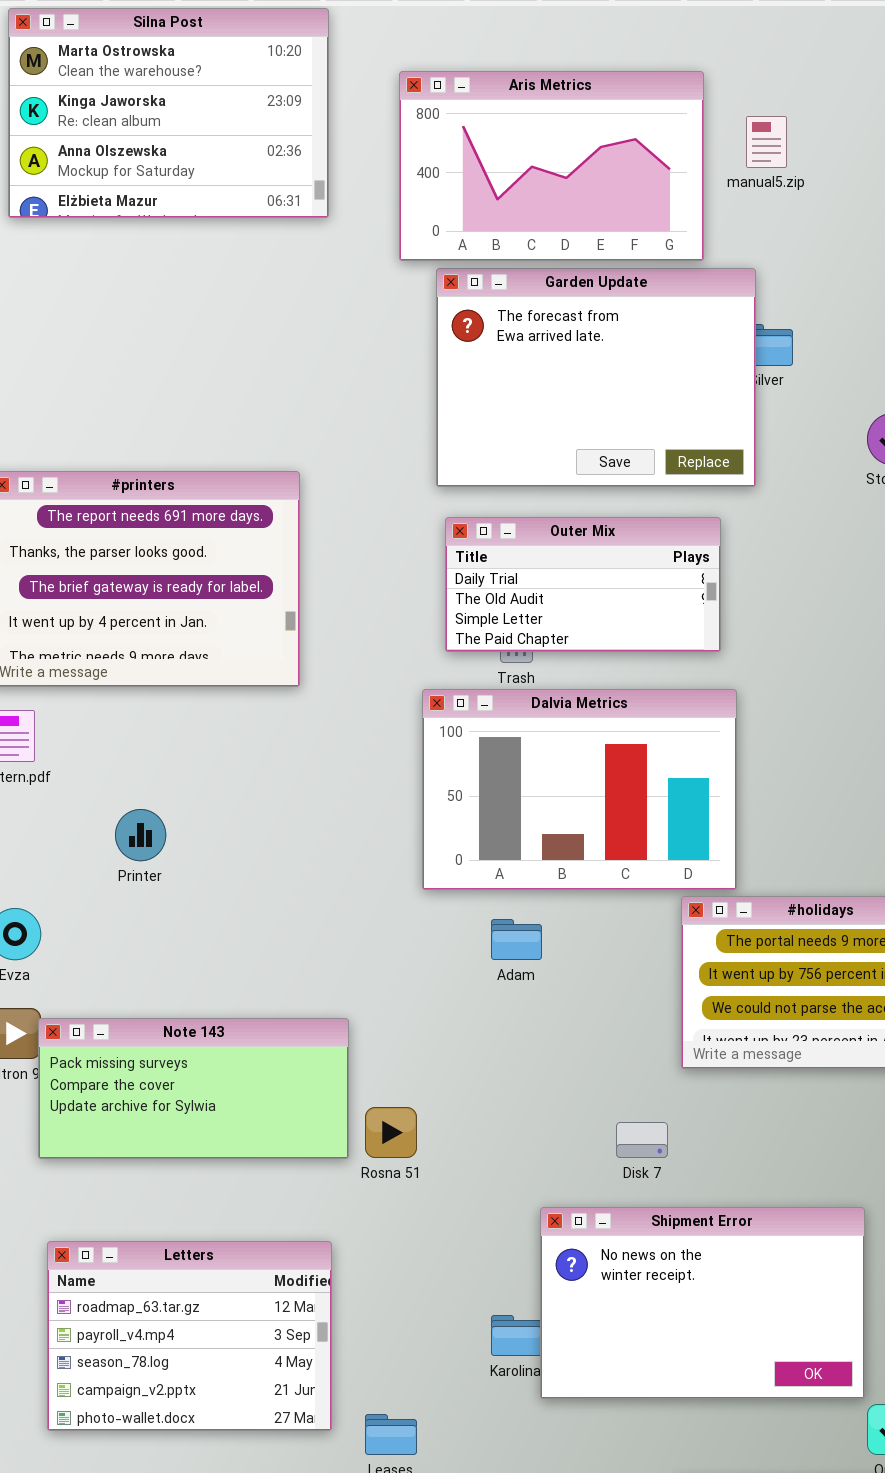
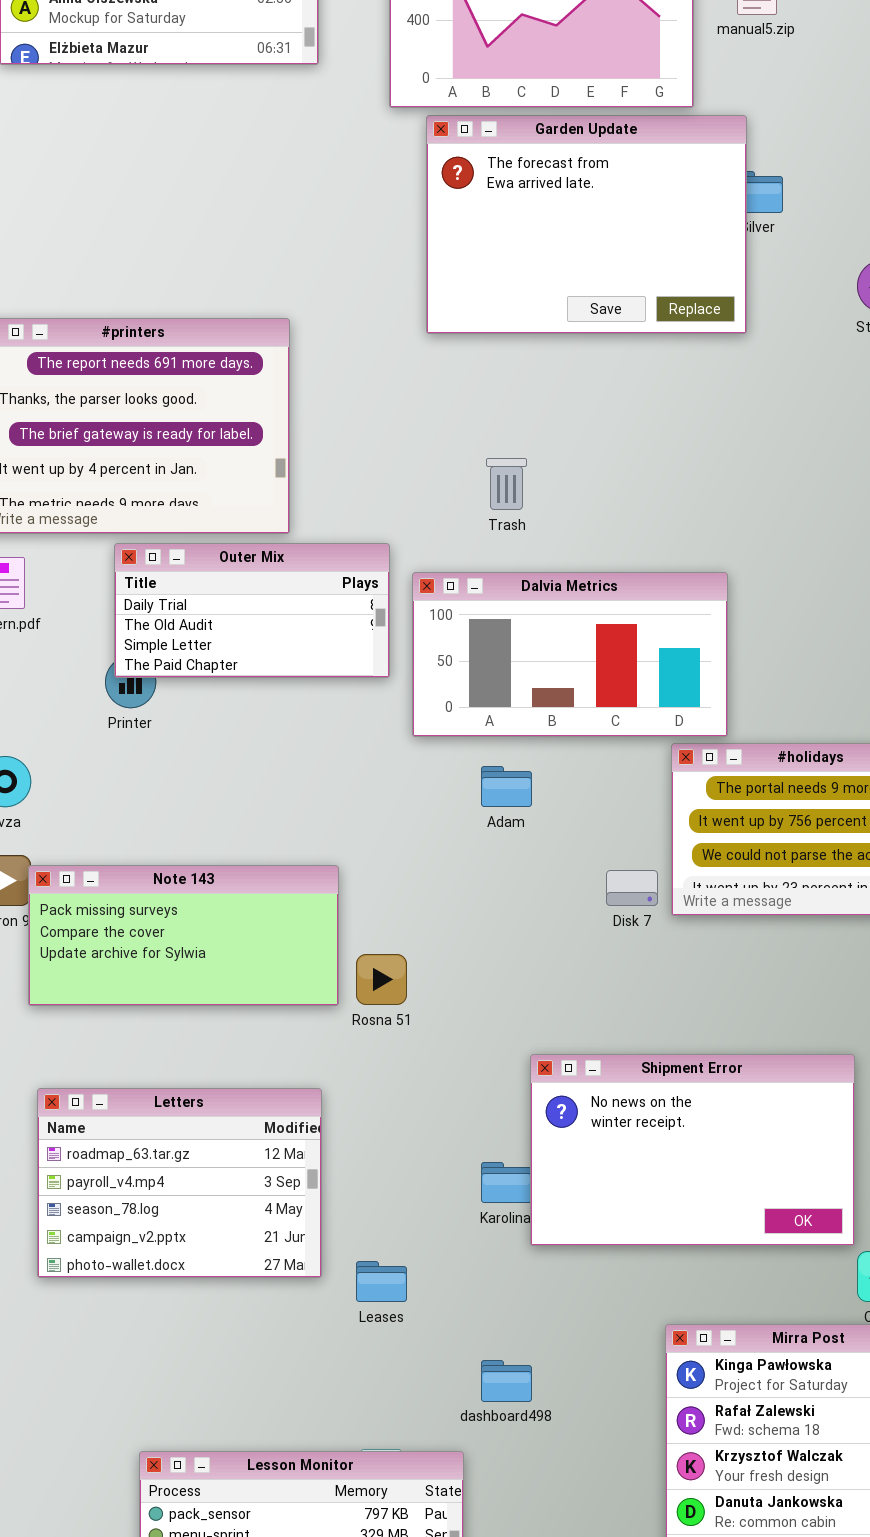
Outer Mix: [445,517,721,652] -> [114,543,390,678], moved
Dalvia Metrics: [422,689,737,890] -> [412,572,728,737], resized
Disk 7: [616,1122,668,1158] -> [606,870,658,906], moved

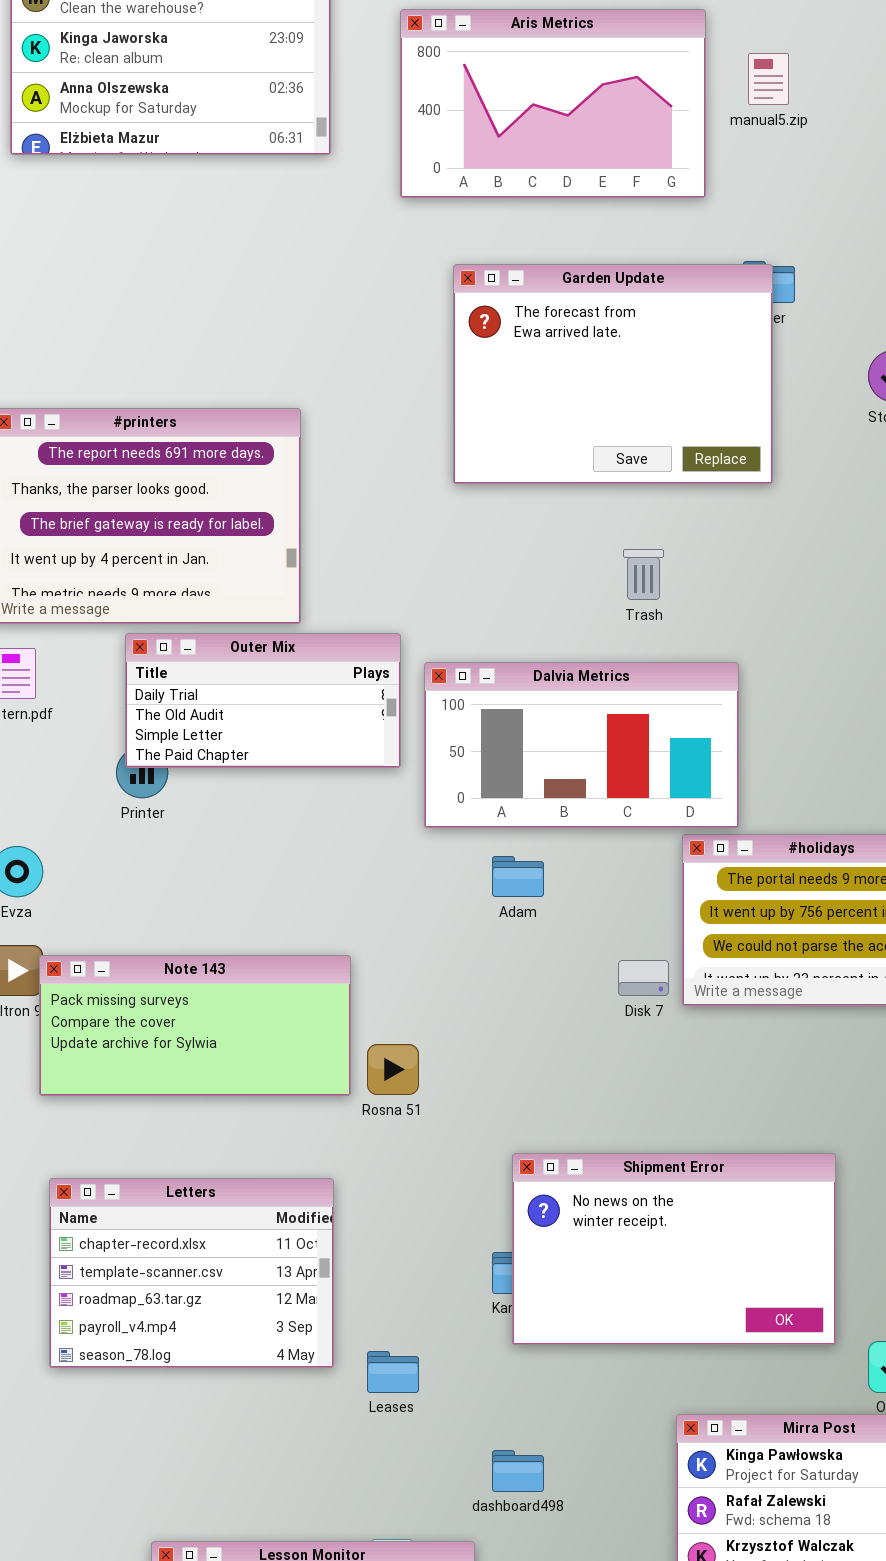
Garden Update: [426,115,747,334] -> [453,264,773,484], moved
Trash: [486,458,527,510] -> [623,549,664,600], moved
Shipment Error: [530,1054,855,1246] -> [512,1153,836,1345], moved
Letters: [37,1088,322,1278] -> [49,1178,334,1368], scrolled up 2 rows

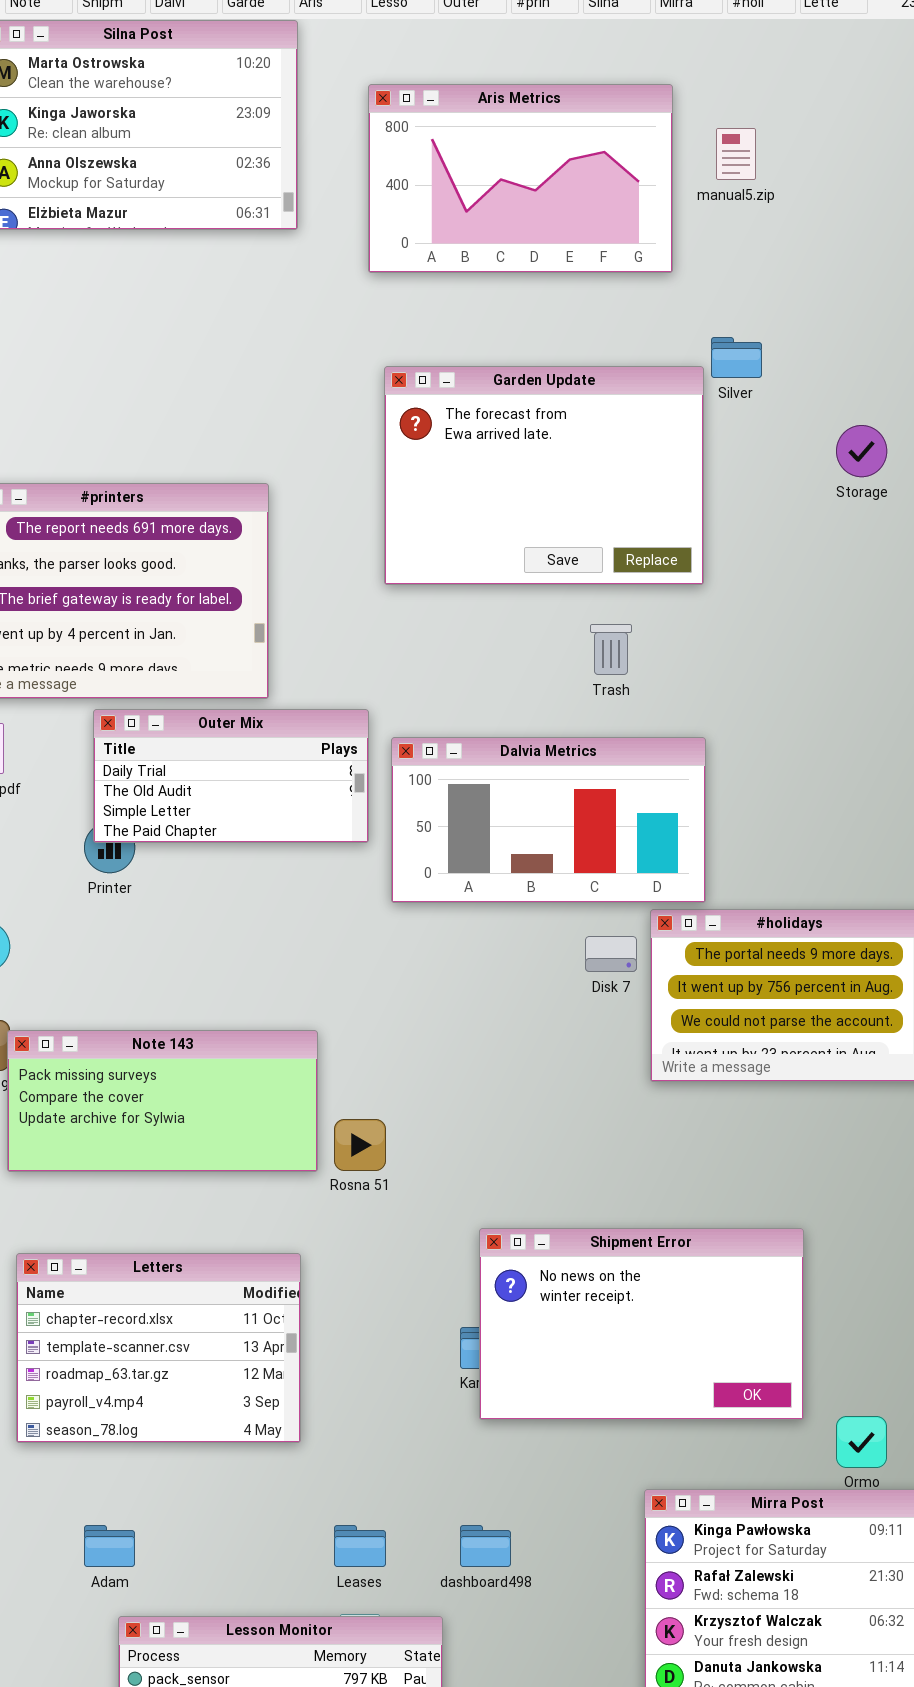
Garden Update: [453,264,773,484] -> [384,366,704,585], moved
Adam: [492,856,544,897] -> [84,1525,135,1567], moved
Disk 7: [618,960,669,996] -> [585,936,637,972], moved
Leases: [367,1351,419,1393] -> [334,1525,386,1567], moved

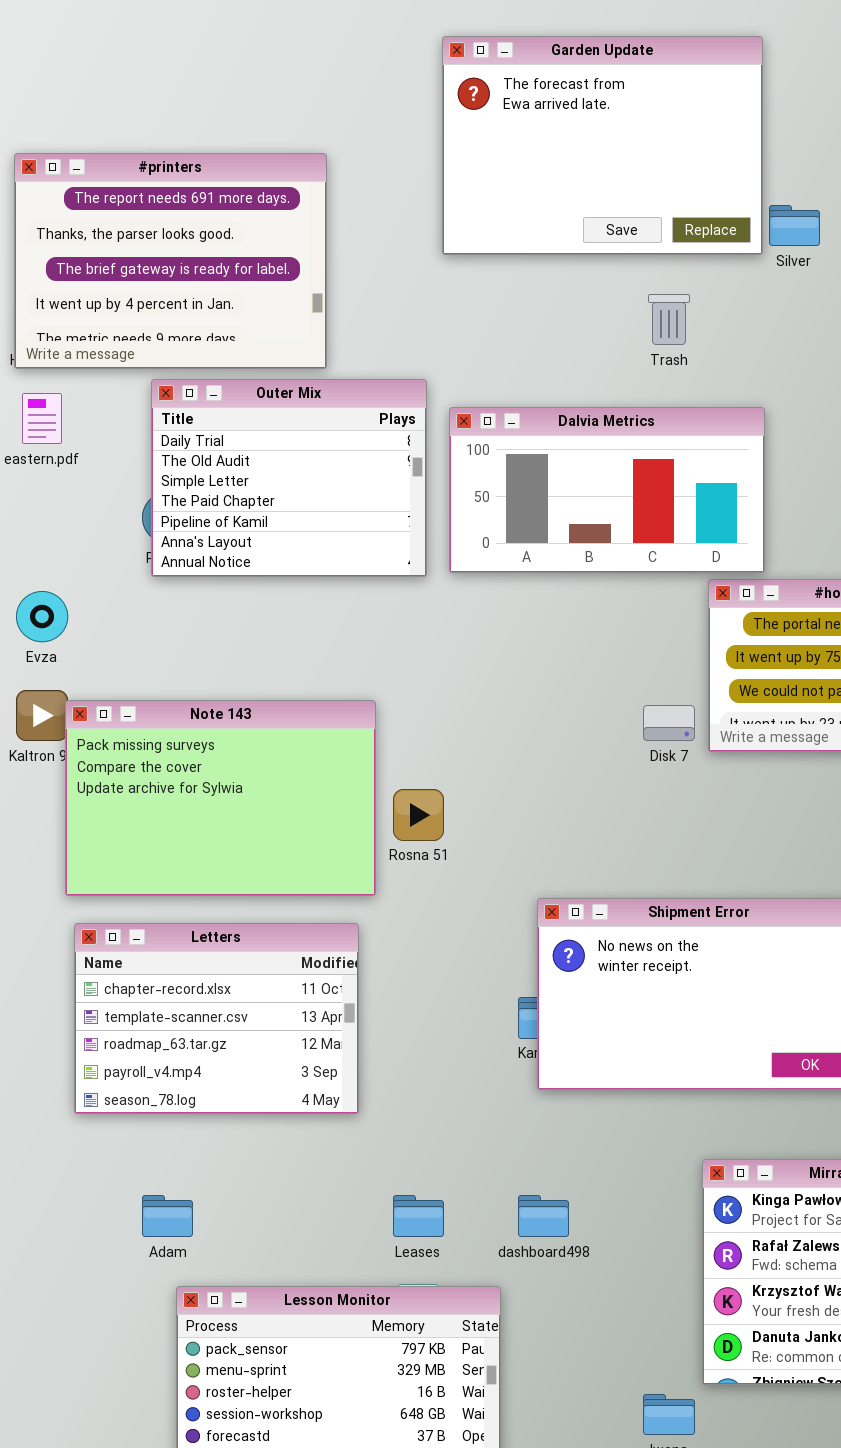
Silver: [711,337,762,378] -> [769,205,820,246], moved
Outer Mix: [93,709,369,843] -> [151,379,427,577], resized
Disk 7: [585,936,637,972] -> [643,705,695,741], moved
Note 143: [7,1030,318,1172] -> [65,700,376,896], resized

